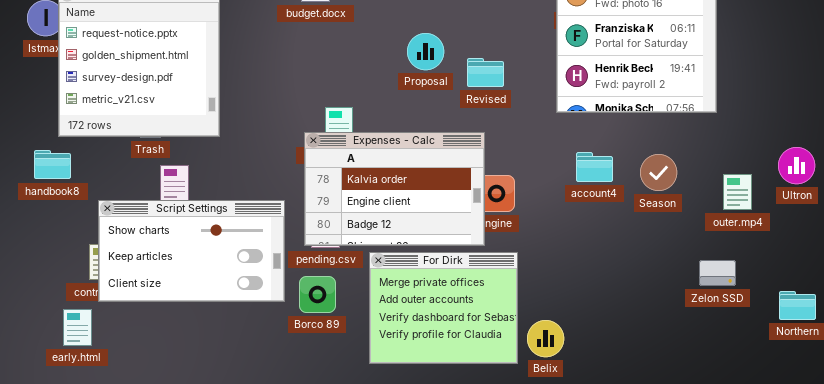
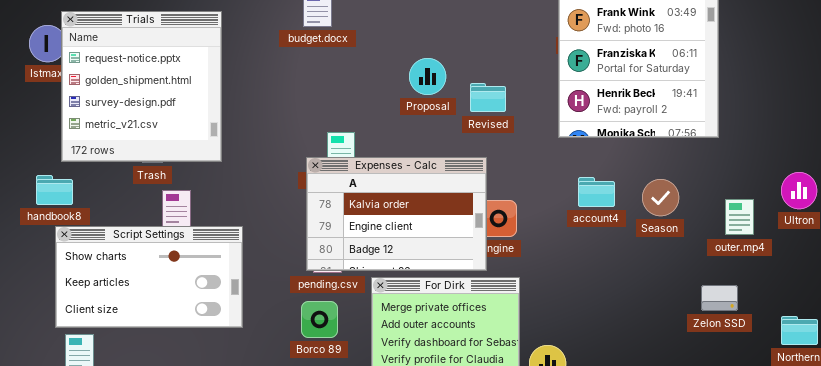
Script Settings: [98,200,285,302] -> [55,226,243,328], moved

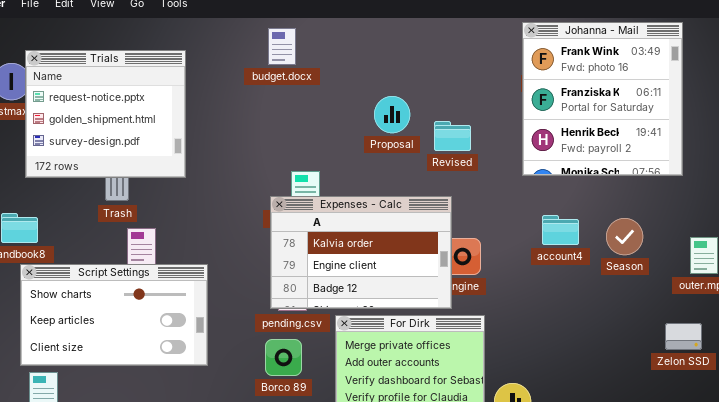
Trials: [61,11,222,162] -> [25,50,186,178], resized

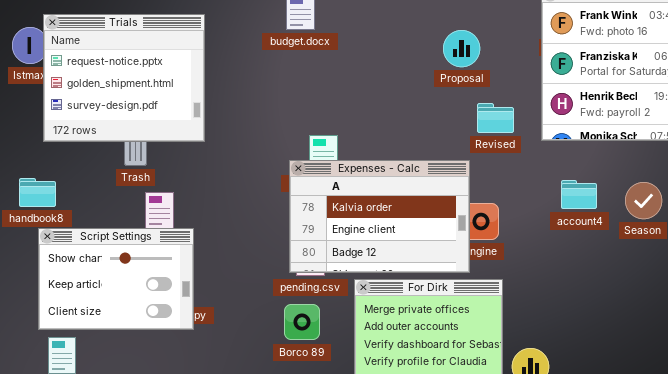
Proposal: [374,96,410,133] -> [443,30,480,67], moved
Revised: [434,121,471,151] -> [477,103,514,133], moved
Script Settings: [20,264,208,366] -> [38,228,194,330], resized

